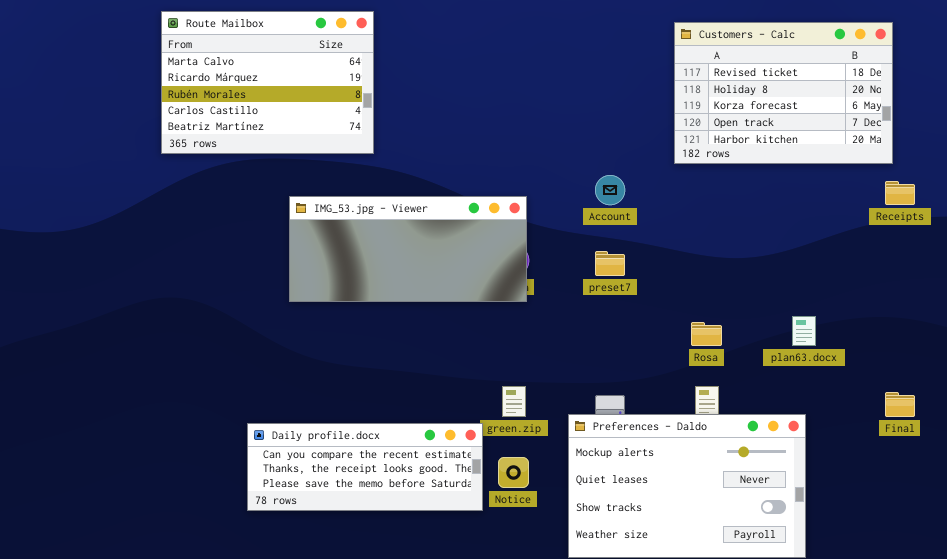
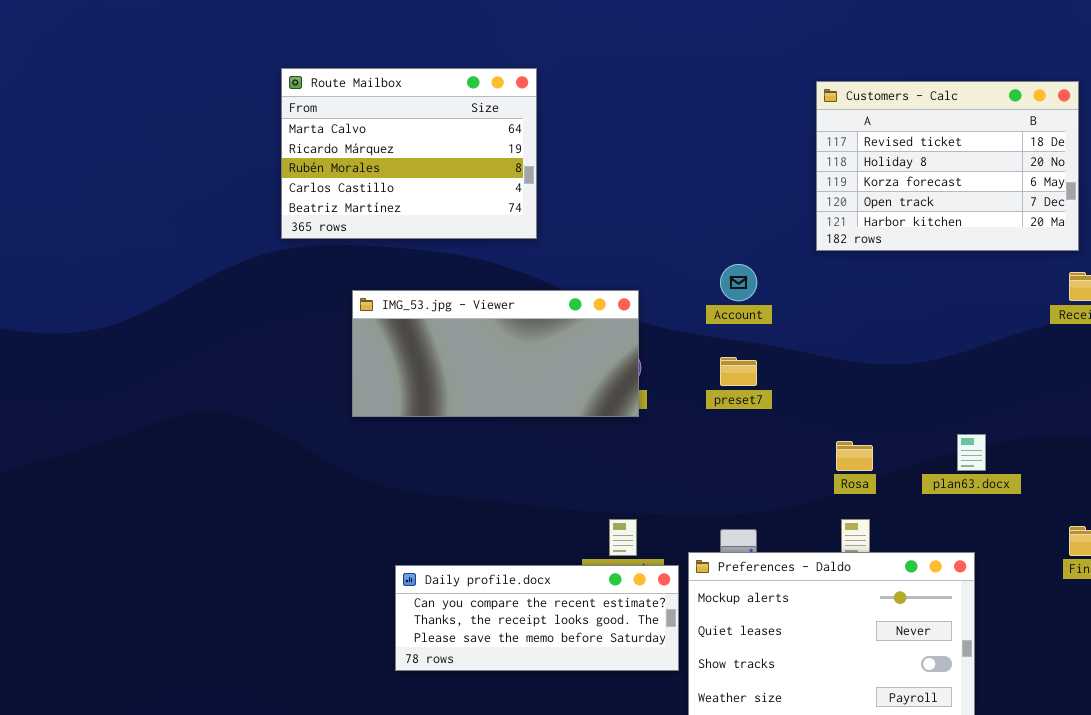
Route Mailbox: [161,11,374,154] -> [281,68,537,239], moved
Daily profile.docx: [247,423,483,511] -> [395,565,679,671], moved

